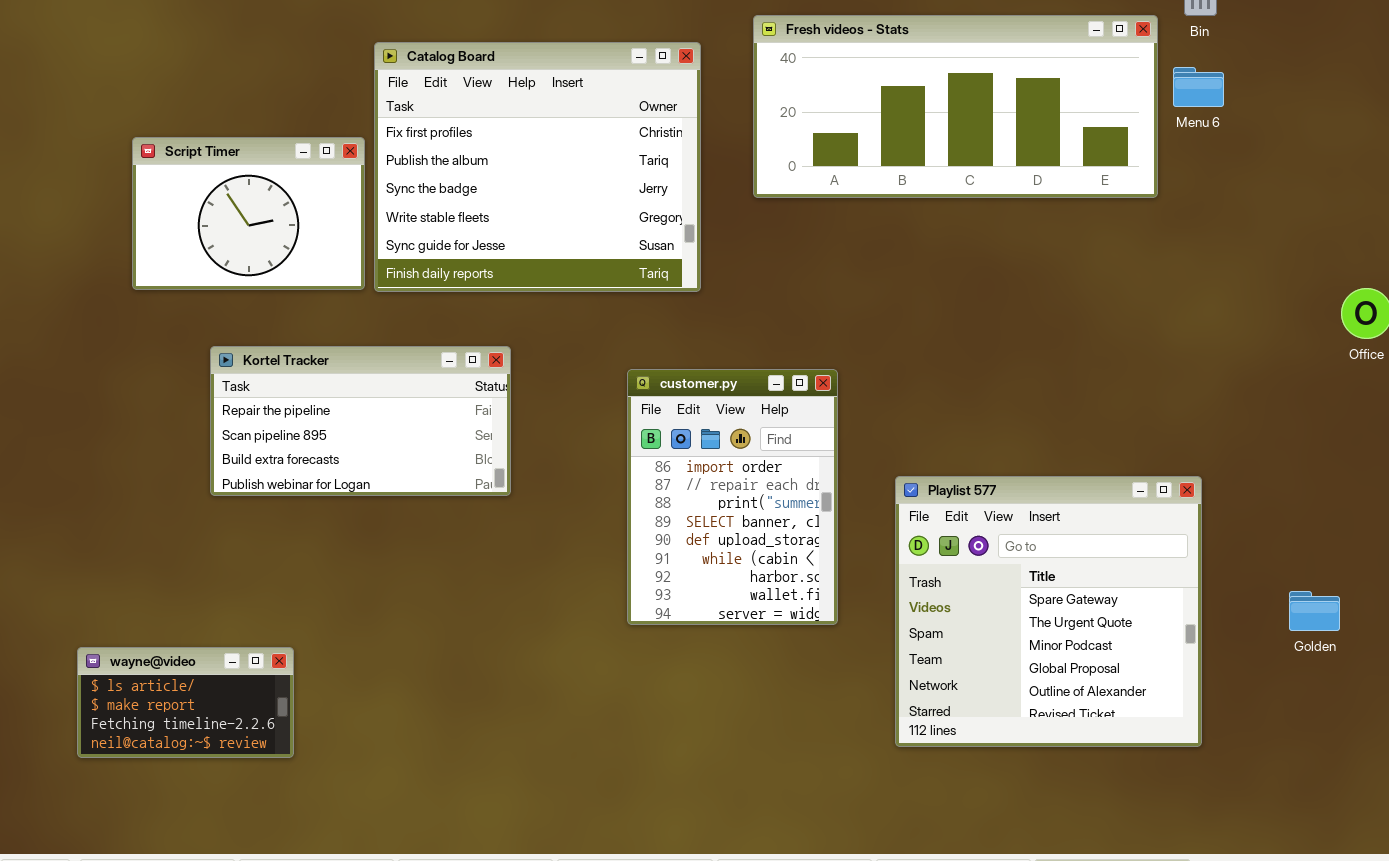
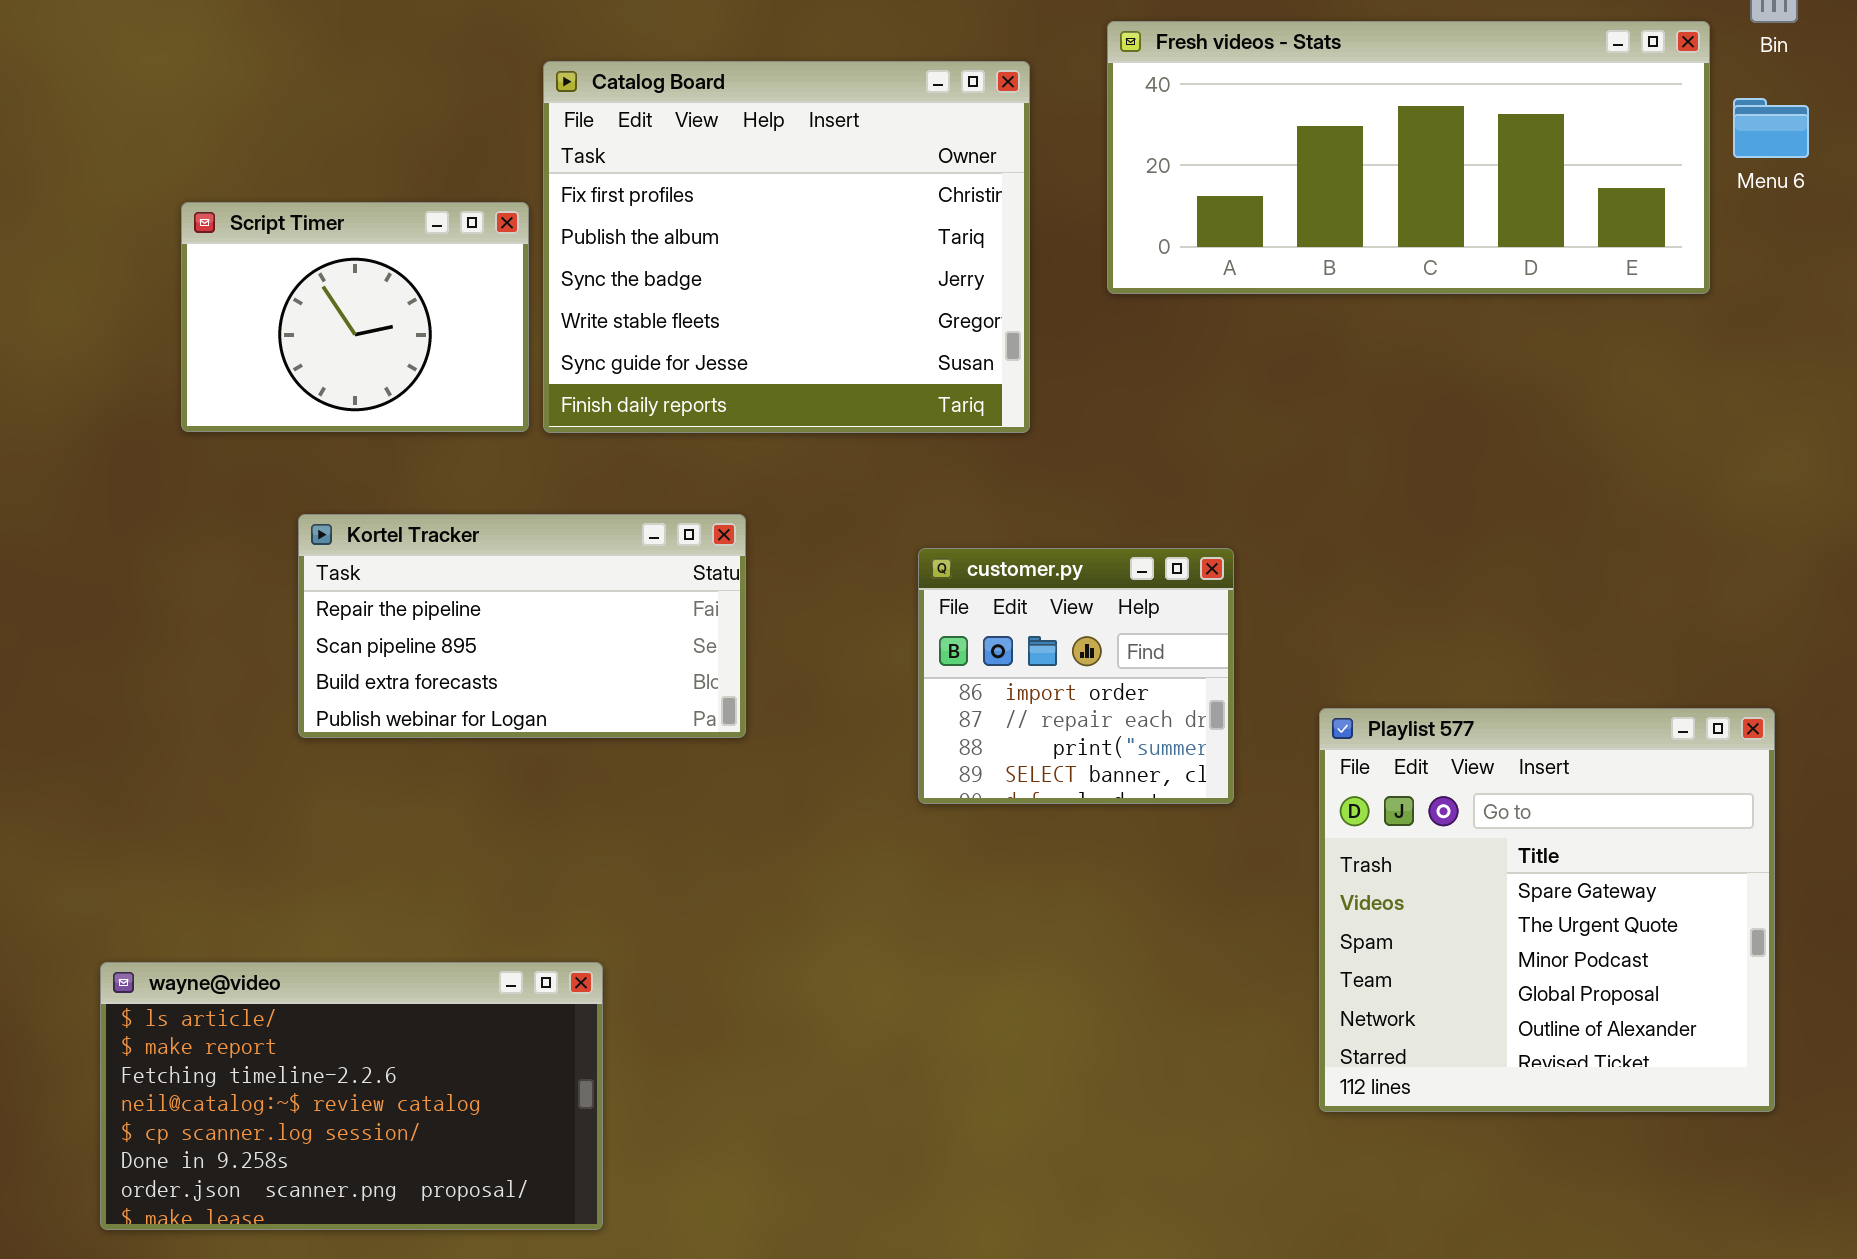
customer.py: [627,369,838,625] -> [918,548,1234,804], resized
wayne@video: [77,647,294,758] -> [100,962,603,1230], resized

